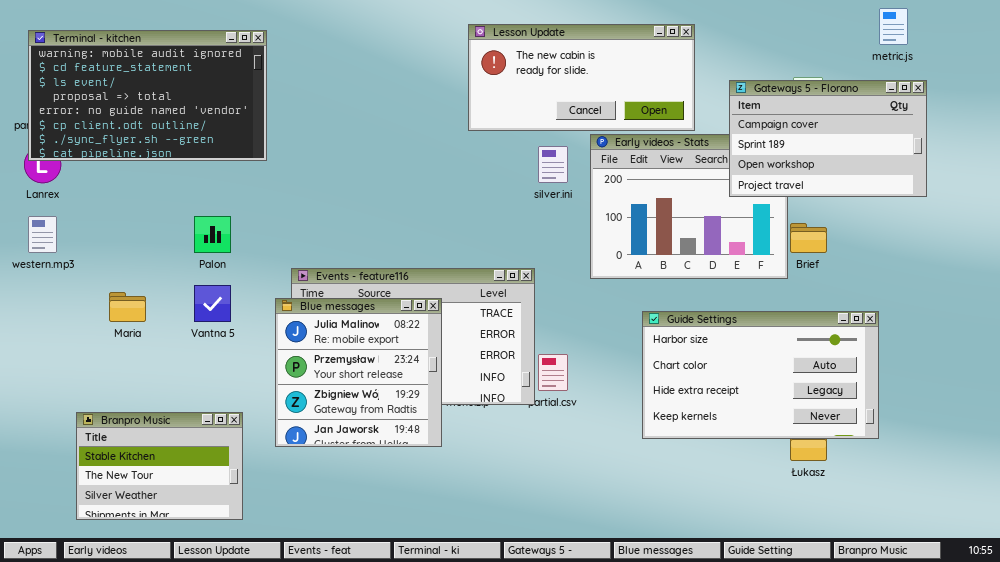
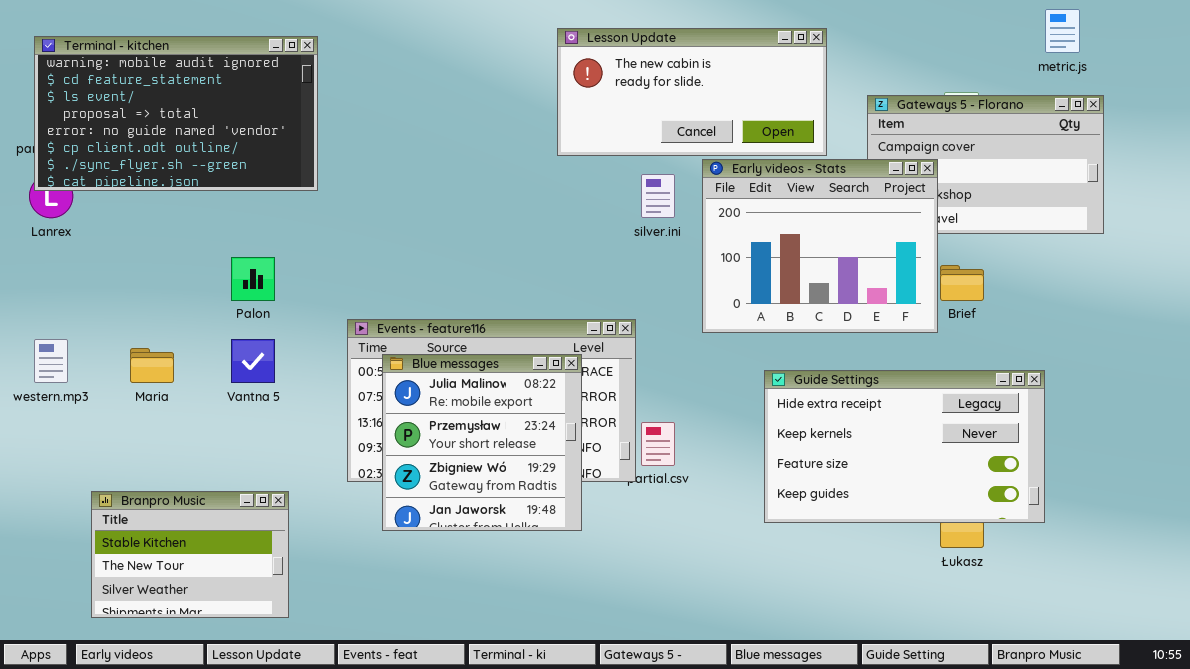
Early videos - Stats: [590,134,788,279] -> [702,159,938,333], raised
western.mp3: [28,216,57,253] -> [34,339,68,383], moved
Blue messages: [275,298,442,447] -> [382,354,582,531], moved
Guide Settings: [642,311,879,439] -> [764,370,1045,523], scrolled down 2 rows

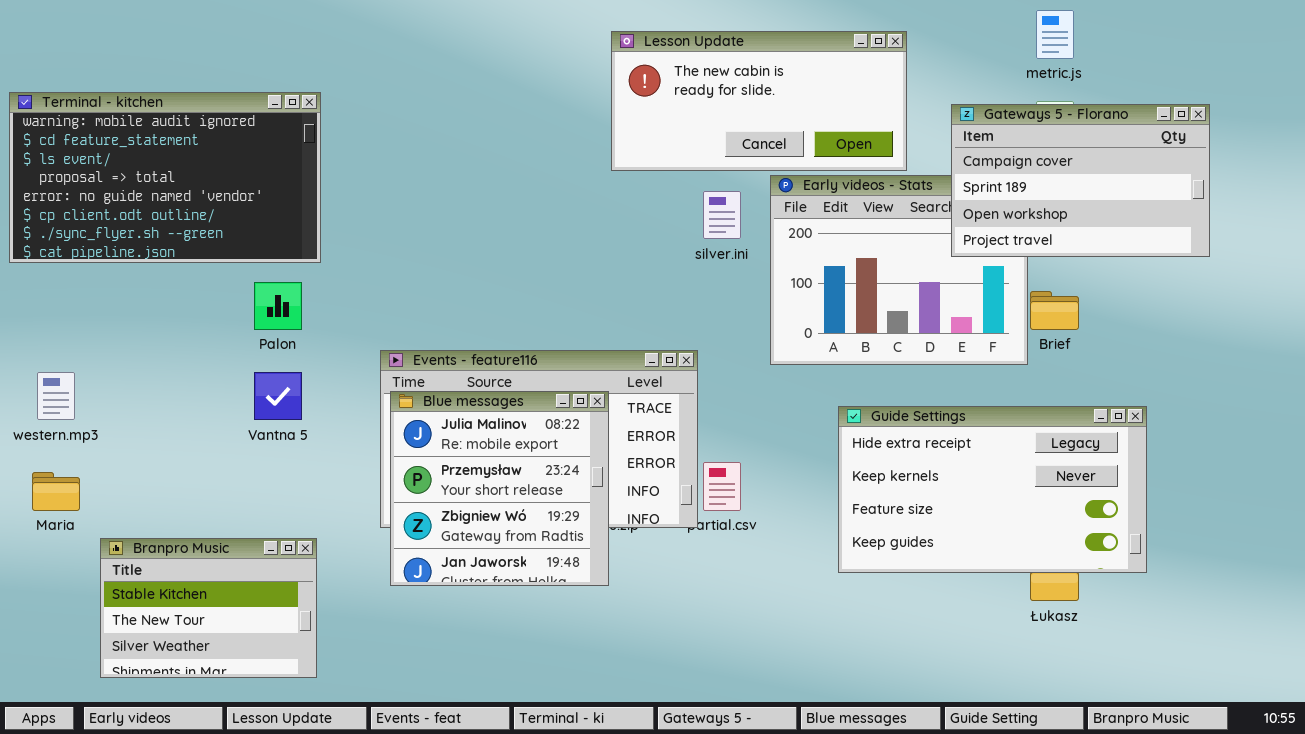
metric.js: [1045,9,1080,53] -> [1036,10,1074,59], moved
Terminal - kitchen: [34,36,318,191] -> [9,92,321,263], moved
Gateways 5 - Florano: [867,95,1104,234] -> [951,104,1210,257], raised
Maria: [130,348,174,383] -> [32,472,80,511], moved
Blue messages: [382,354,582,531] -> [390,391,609,586], moved

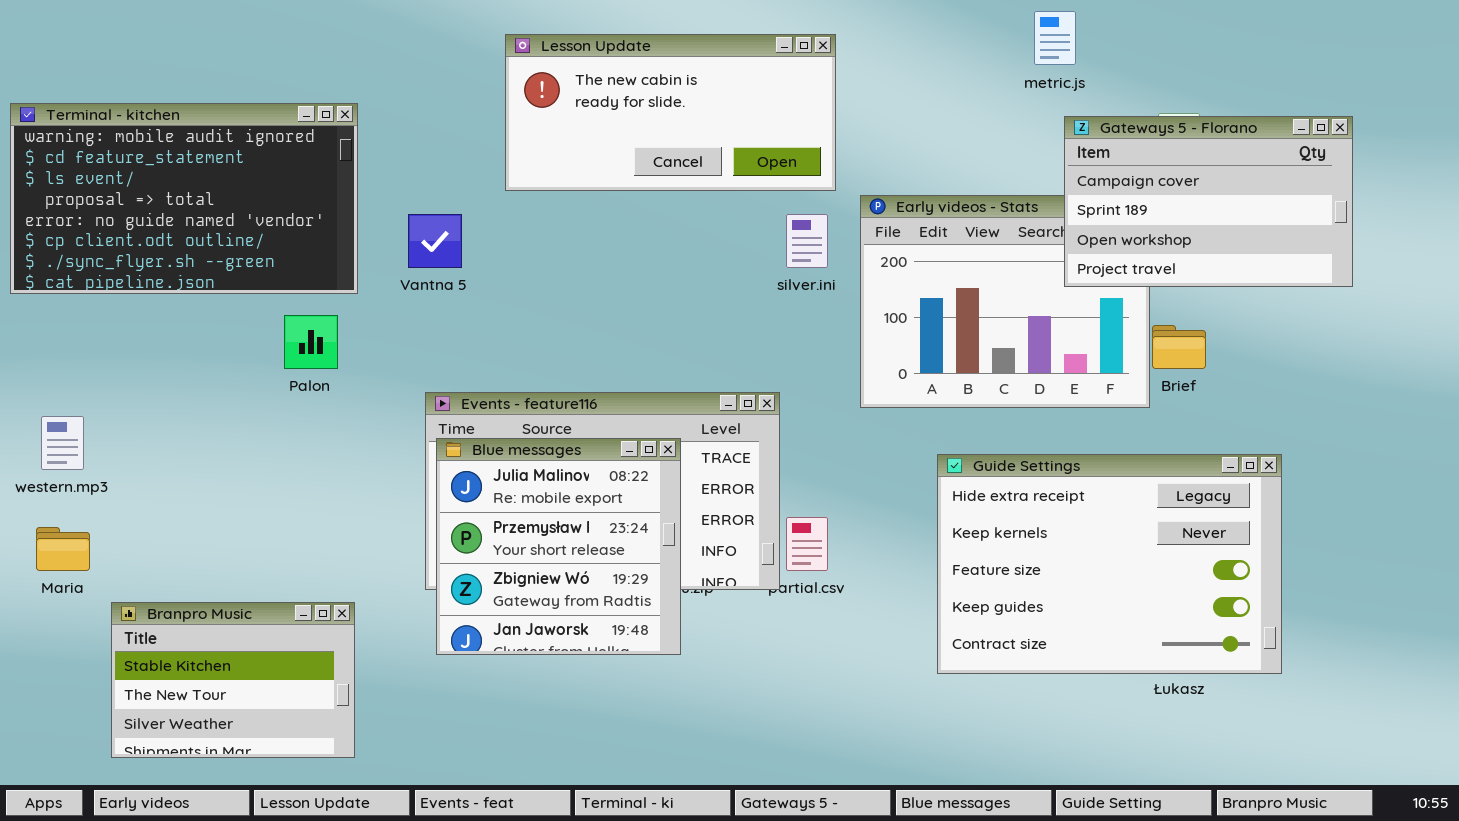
metric.js: [1036,10,1074,59] -> [1034,11,1076,65], moved
Lesson Update: [611,31,907,171] -> [505,34,836,191], moved
Vantna 5: [254,372,302,420] -> [408,214,462,268], moved
Guide Settings: [838,406,1147,573] -> [937,454,1282,674], resized

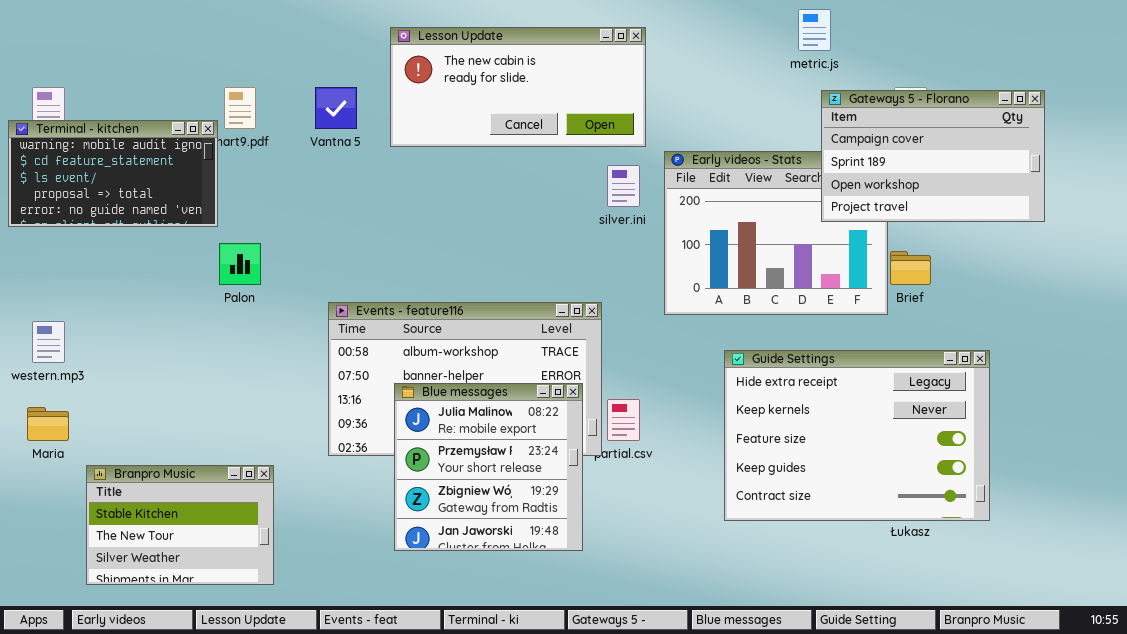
Terminal - kitchen: [10,103,358,294] -> [8,120,218,227], resized
Vantna 5: [408,214,462,268] -> [315,87,357,129], moved
Blue messages: [436,438,681,655] -> [394,383,583,551], moved

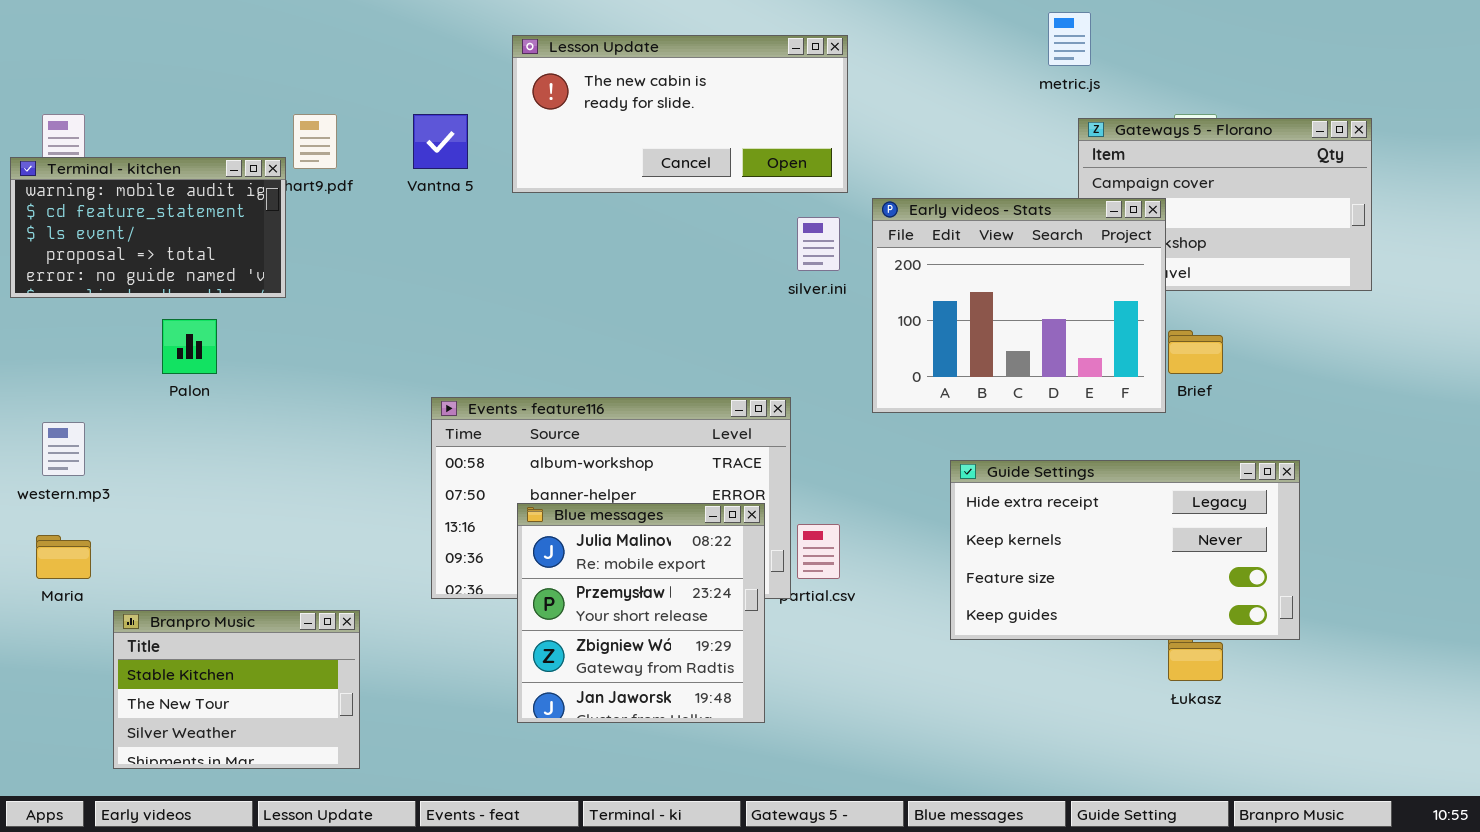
Early videos - Stats: [664,151,888,315] -> [872,198,1166,413], raised
Palon: [219,243,261,285] -> [162,319,217,374], moved
Guide Settings: [724,350,990,521] -> [950,460,1300,640], resized

